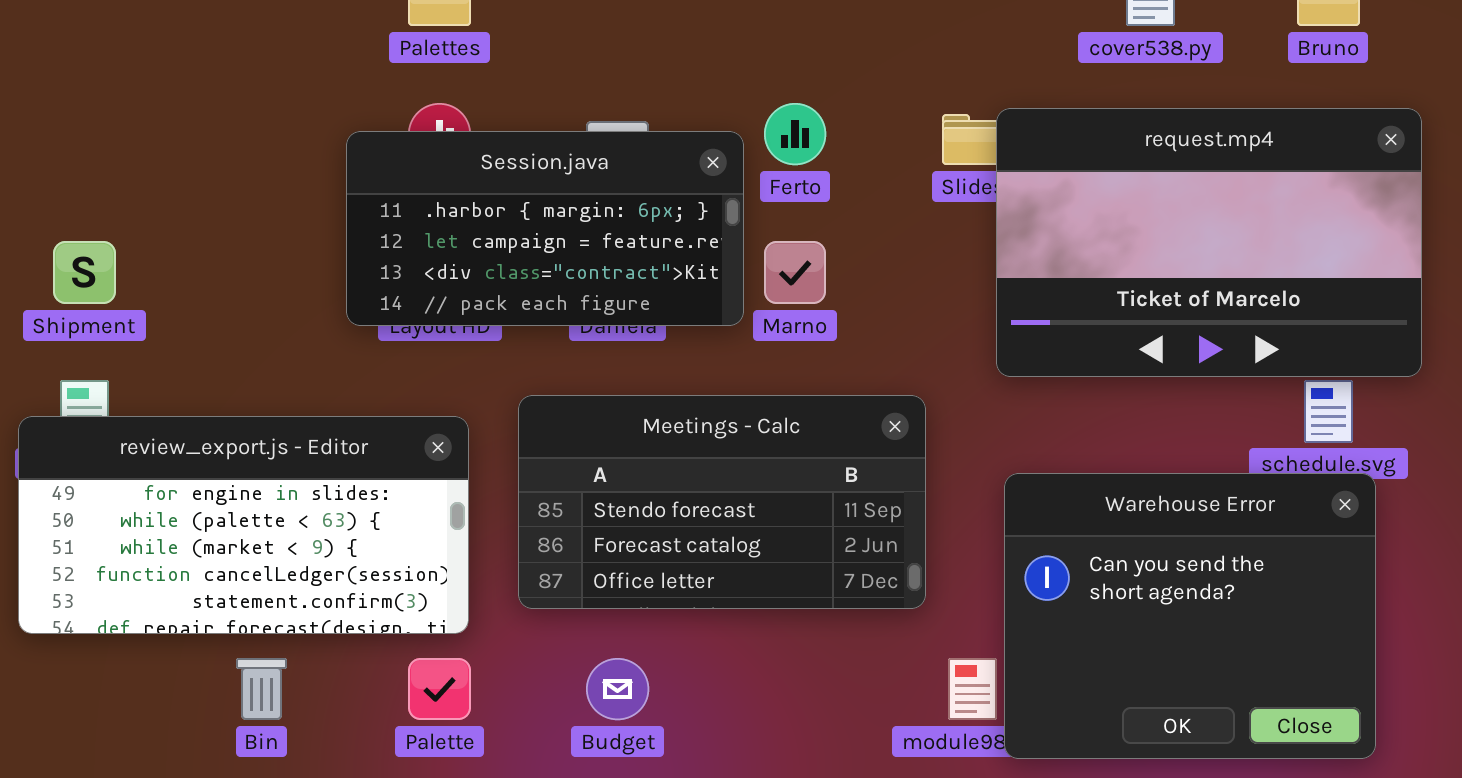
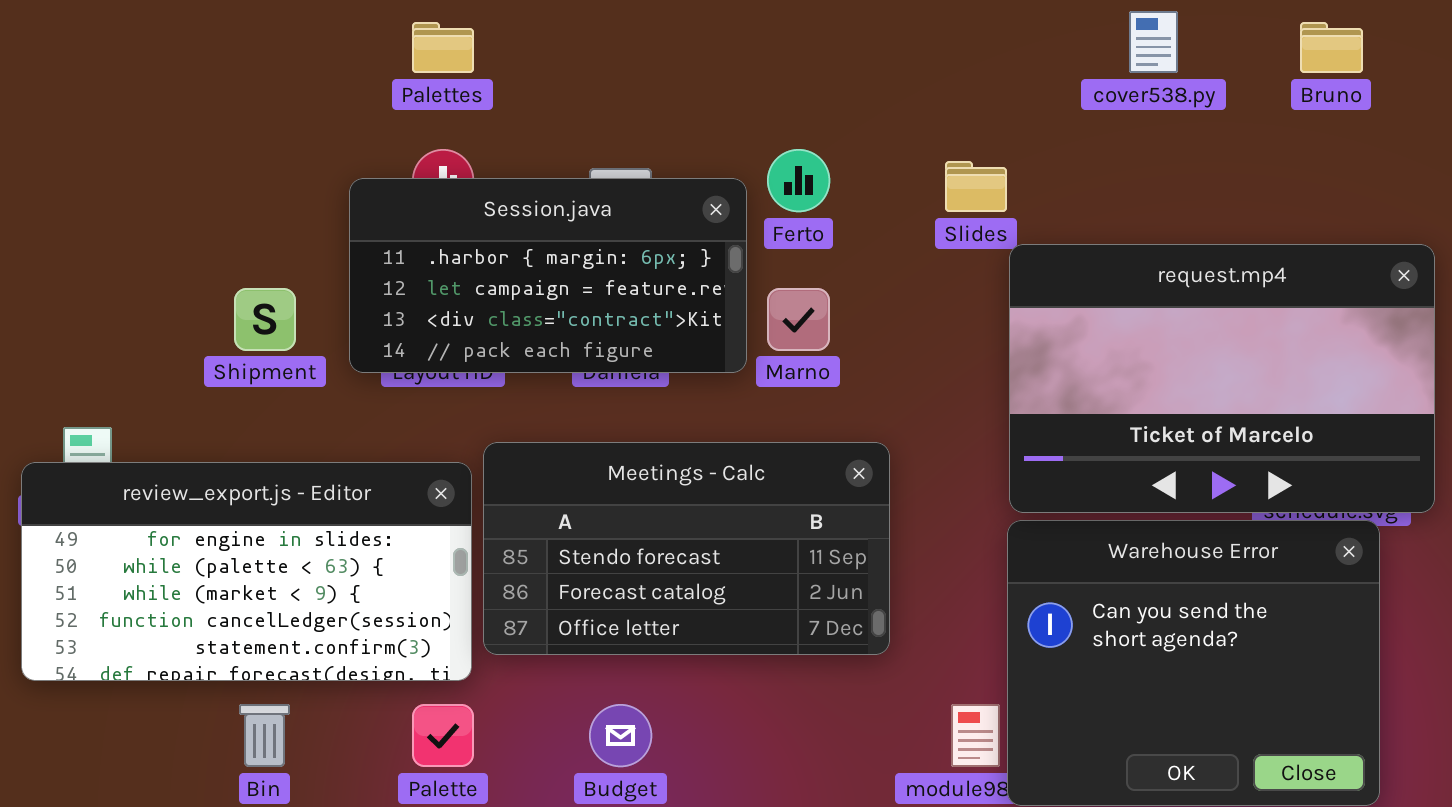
request.mp4: [996,108,1422,377] -> [1009,244,1435,513], moved
Shipment: [53,241,116,304] -> [234,288,296,351], moved
Meetings - Calc: [518,395,926,609] -> [483,442,890,655], moved

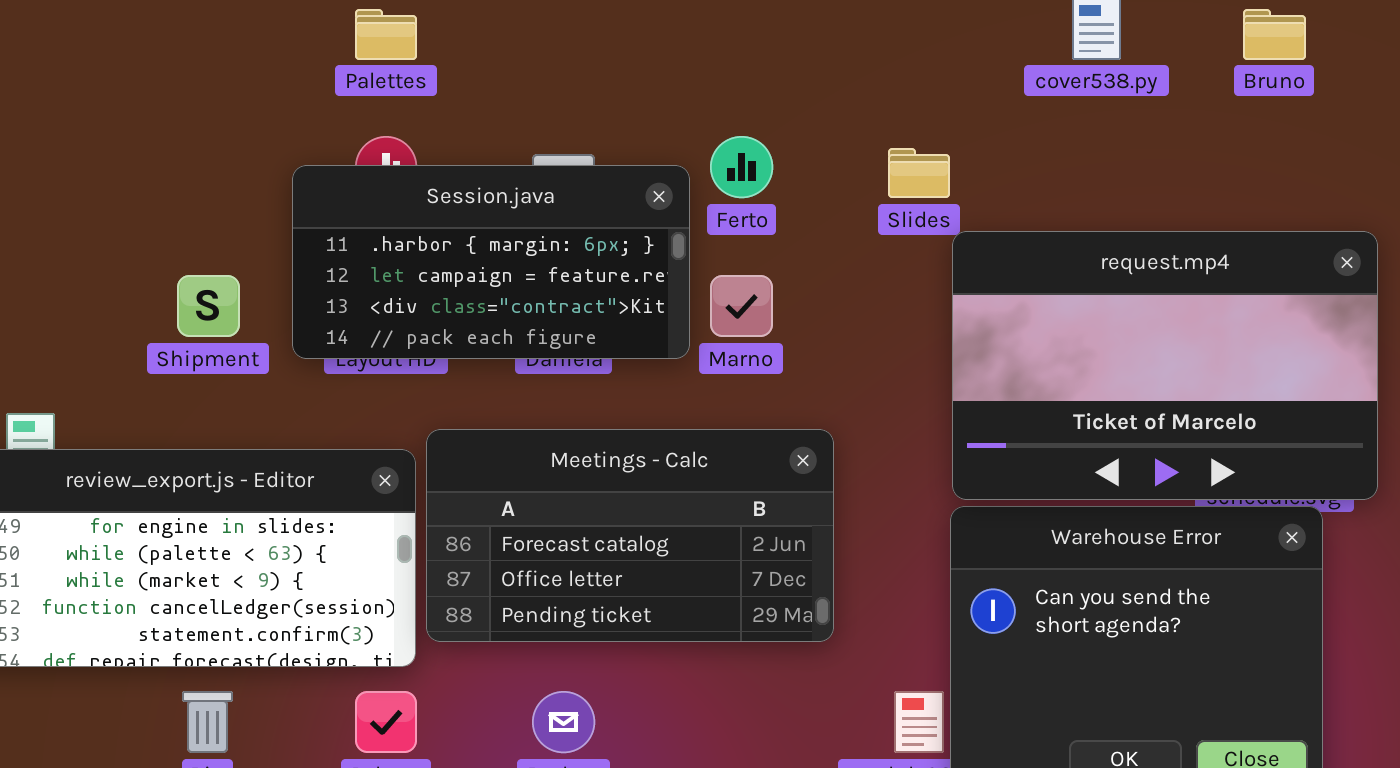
Meetings - Calc: [483,442,890,655] -> [426,429,834,642], scrolled down 1 row

